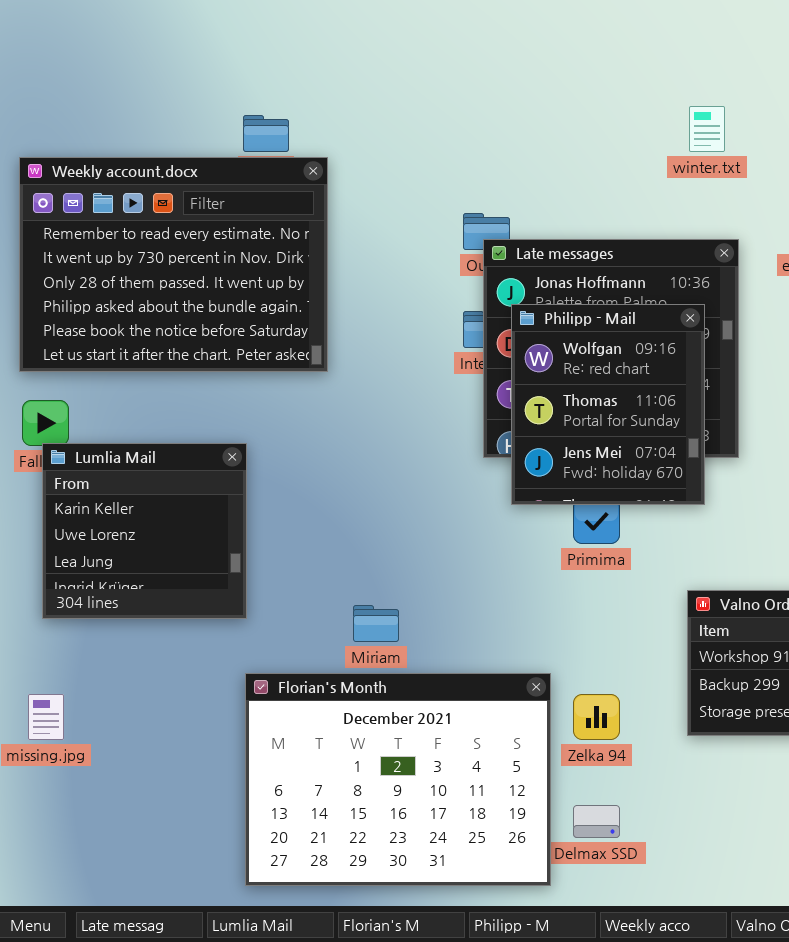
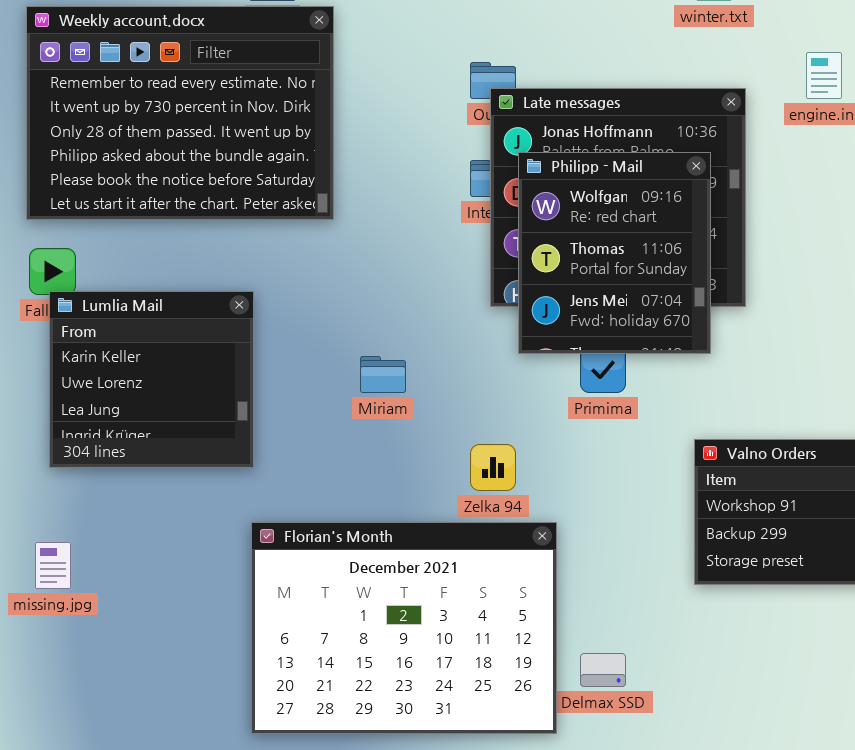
Miriam: [353,605,399,642] -> [360,356,406,393], moved
Zelka 94: [573,694,620,740] -> [470,444,516,491], moved

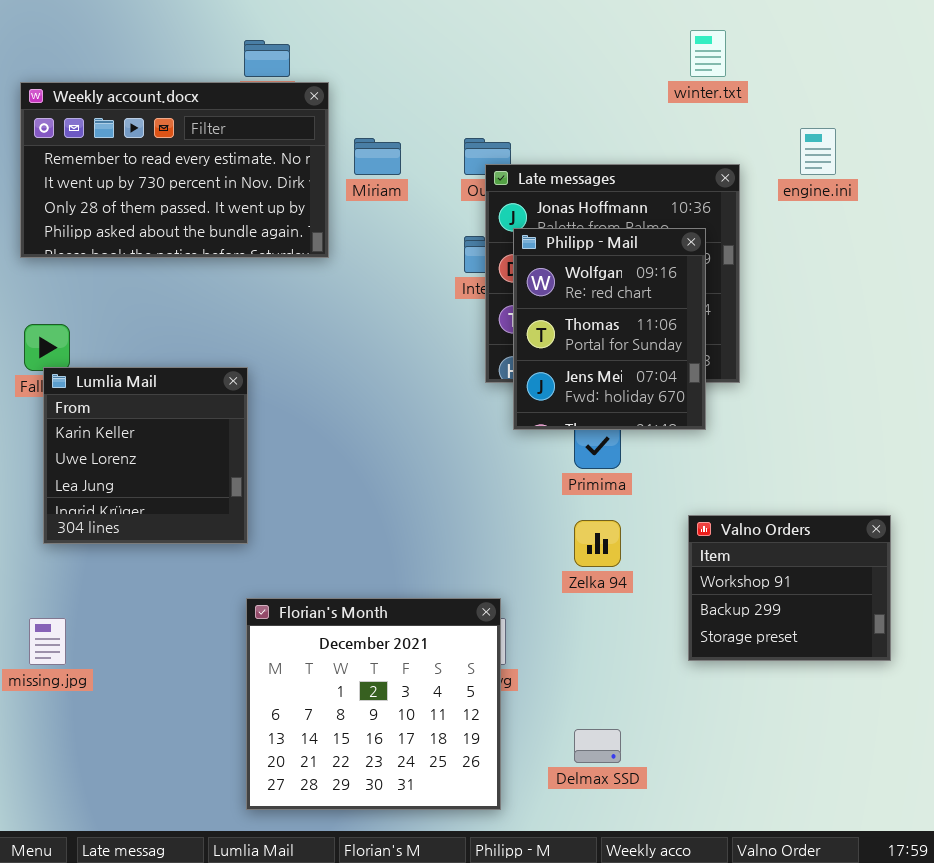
Weekly account.docx: [26,6,334,220] -> [20,82,329,258], resized
Miriam: [360,356,406,393] -> [354,138,401,175], moved
Zelka 94: [470,444,516,491] -> [574,520,621,567], moved
Florian's Month: [251,522,557,734] -> [246,598,501,810], resized

